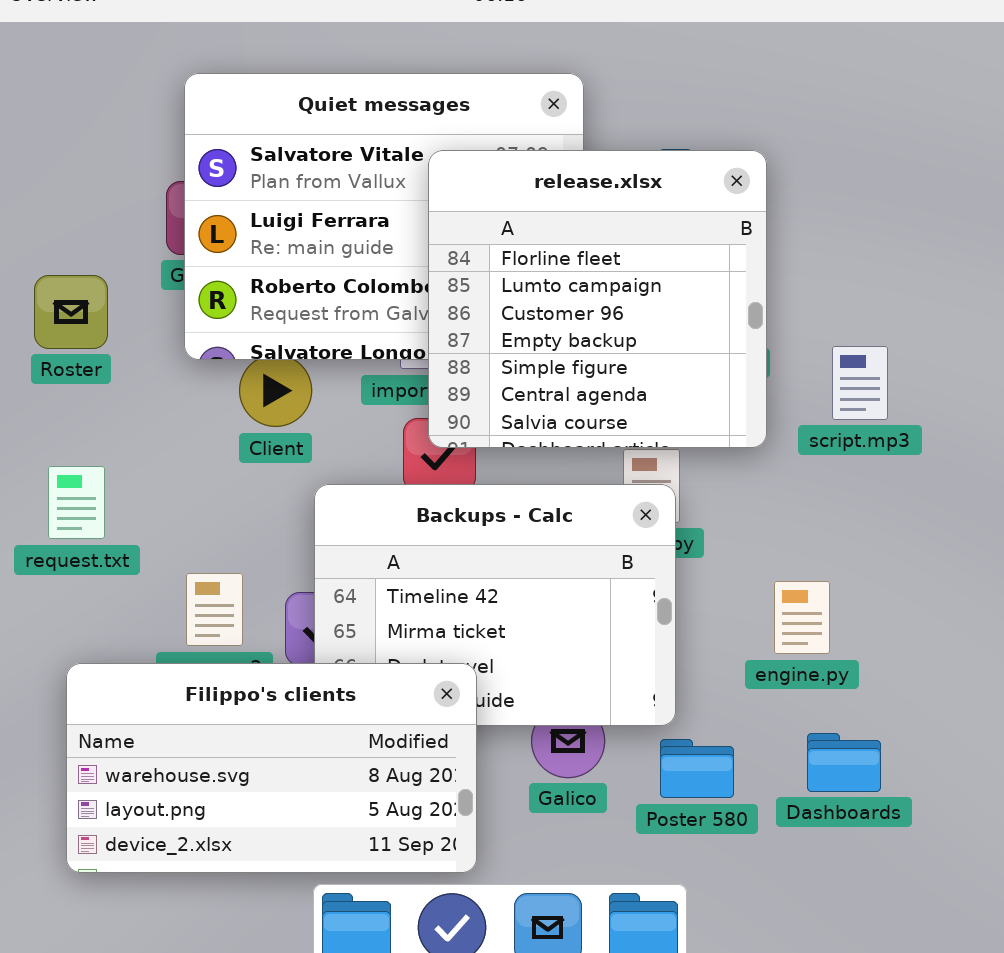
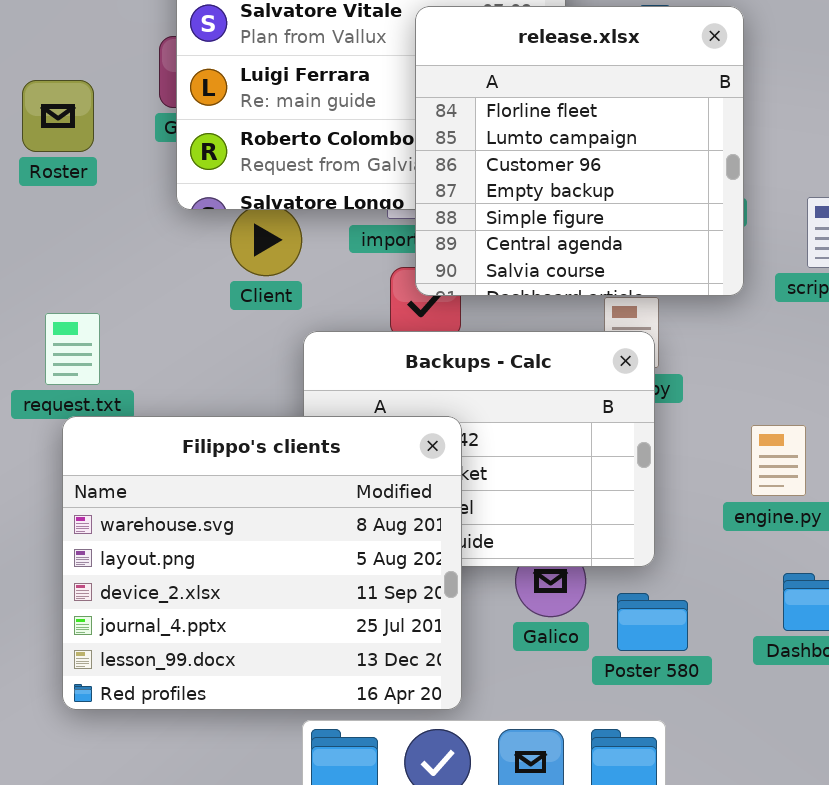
Roster: [34,275,108,349] -> [22,80,94,152], moved
Filippo's clients: [66,663,477,873] -> [62,416,462,710], resized
Poster 580: [660,739,734,798] -> [617,593,688,651], moved

